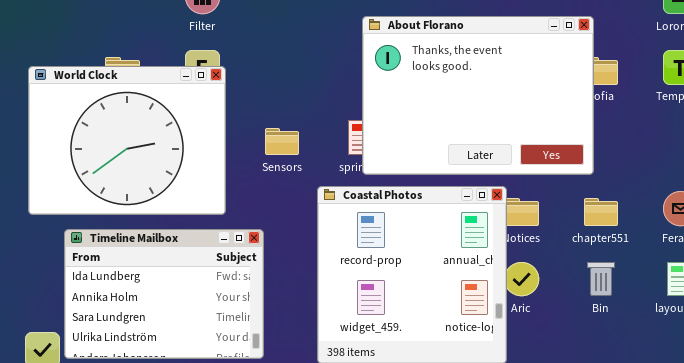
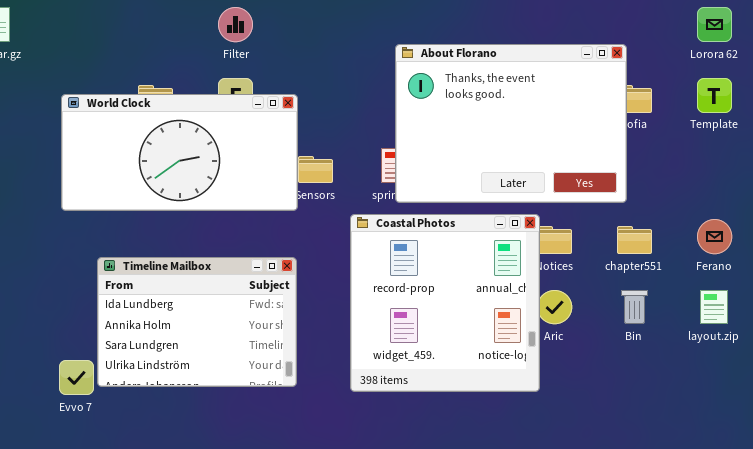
World Clock: [28,66,226,215] -> [61,94,298,211], resized

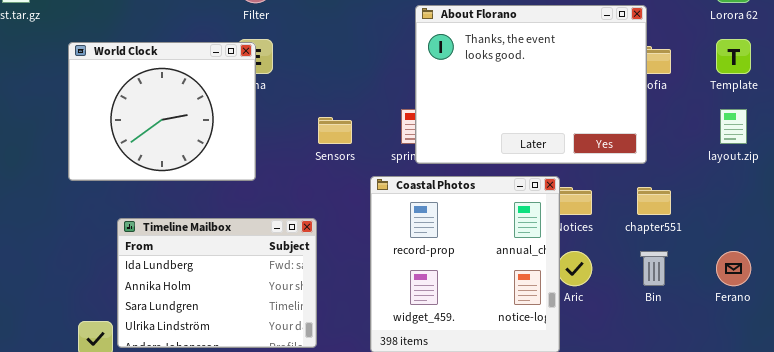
World Clock: [61,94,298,211] -> [68,42,256,181], moved, resized
Ferano: [697,219,732,254] -> [716,251,751,286], moved
layout.zip: [700,290,728,324] -> [720,109,747,144], moved

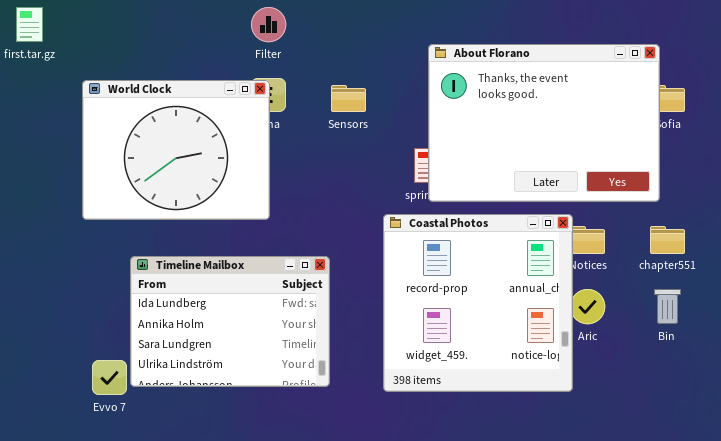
Sensors: [318,117,352,144] -> [331,85,366,112], moved

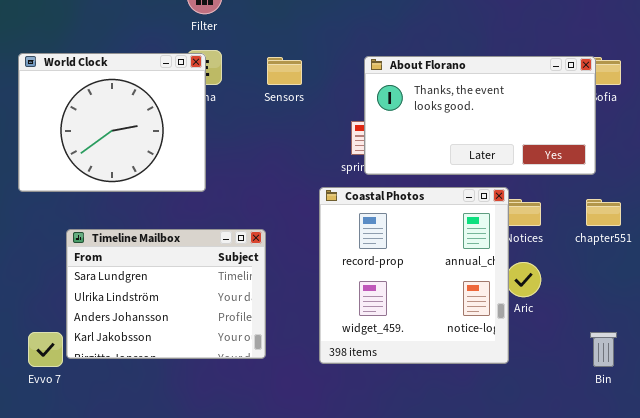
About Florano: [428,44,660,202] -> [364,56,596,175], resized
Timeline Mailbox: [130,256,330,387] -> [66,229,266,359], scrolled down 2 rows
Bin: [654,289,681,324] -> [590,332,617,367], moved

